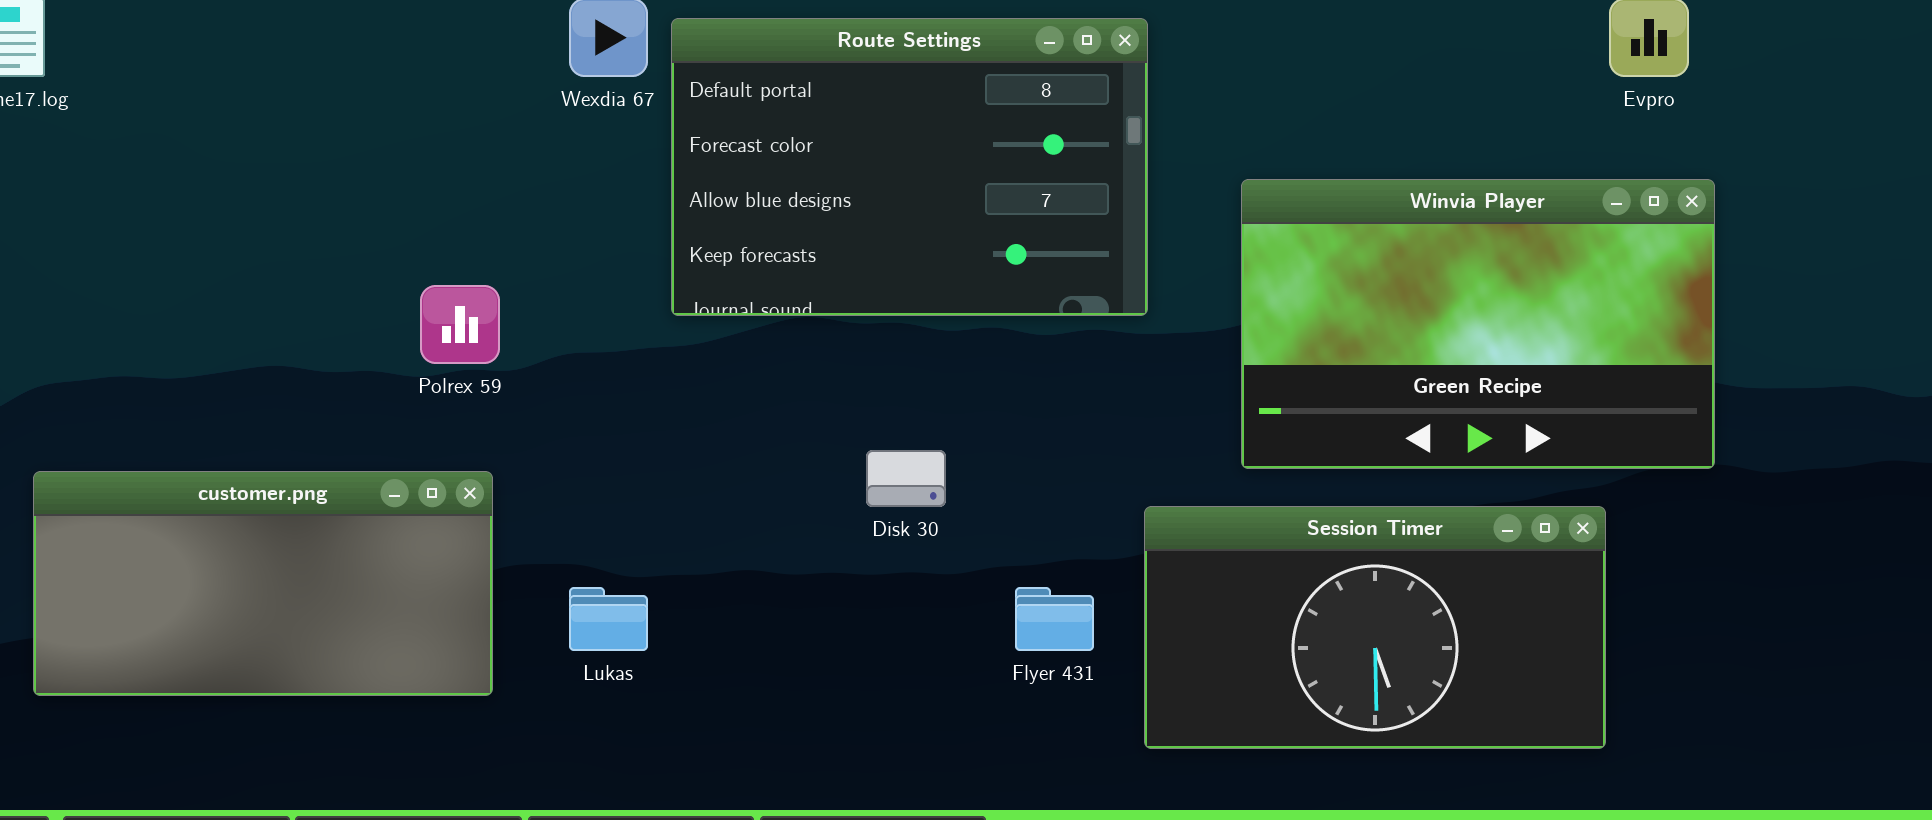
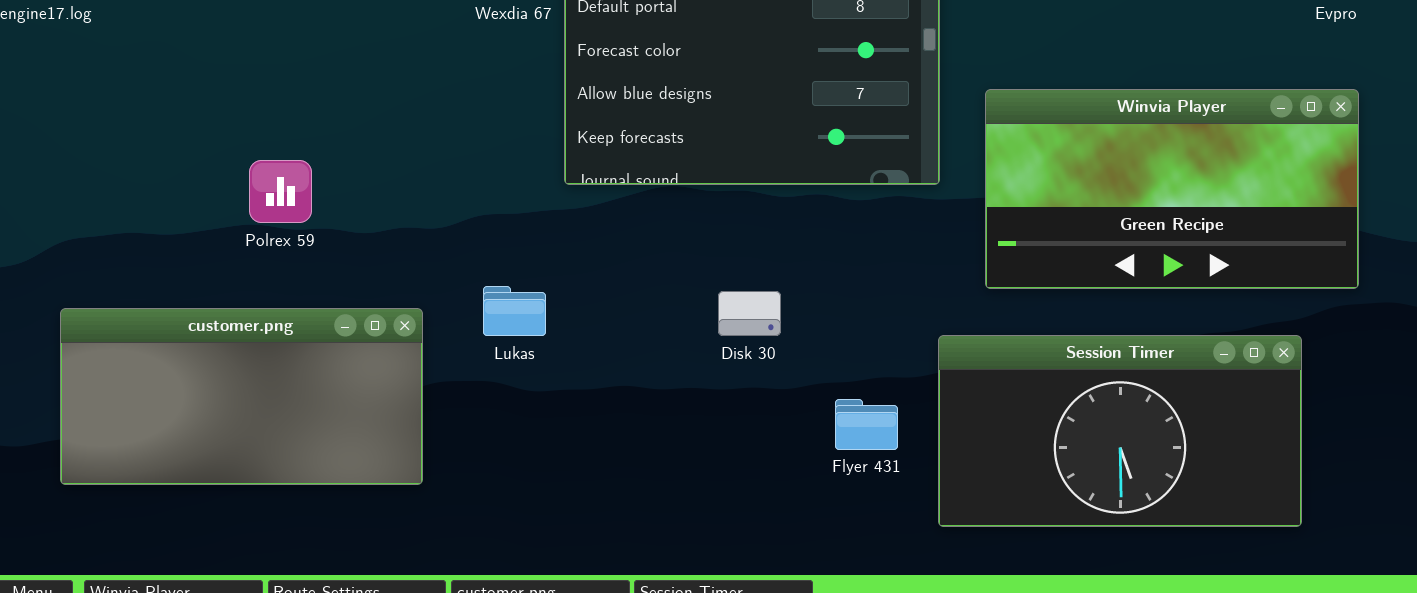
Winvia Player: [1241,179,1715,469] -> [985,89,1359,289], moved, resized
Polrex 59: [420,285,500,364] -> [249,160,312,223], moved
Lukas: [569,587,648,651] -> [483,286,546,336], moved

